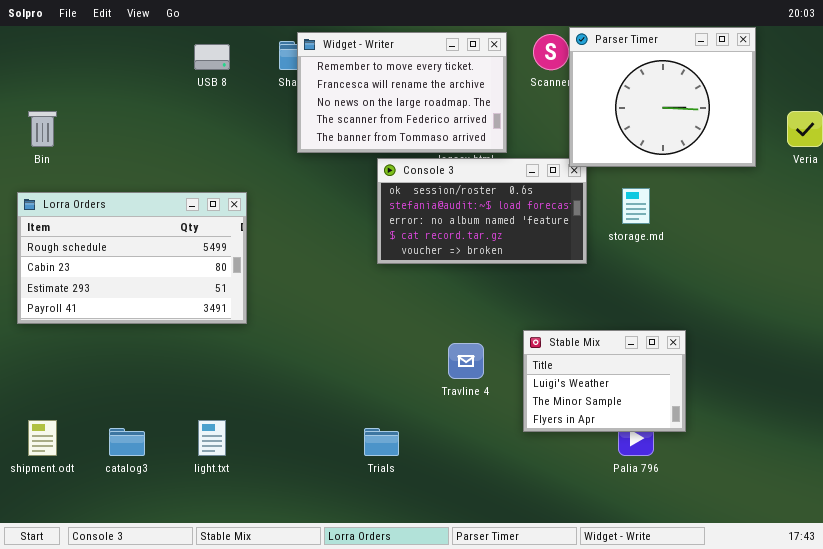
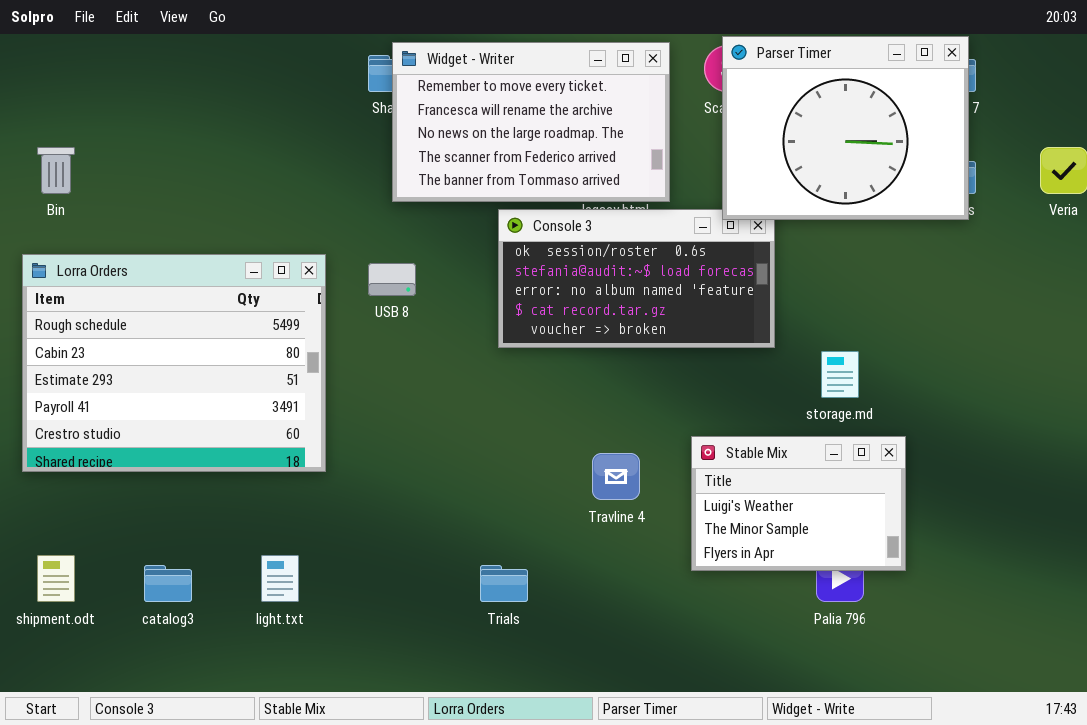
Parser Timer: [569,27,756,167] -> [722,36,969,220], moved
USB 8: [194,44,230,70] -> [368,263,416,296], moved
storage.md: [622,188,650,224] -> [821,351,859,398], moved
Lorra Orders: [17,192,247,324] -> [22,254,326,472], resized

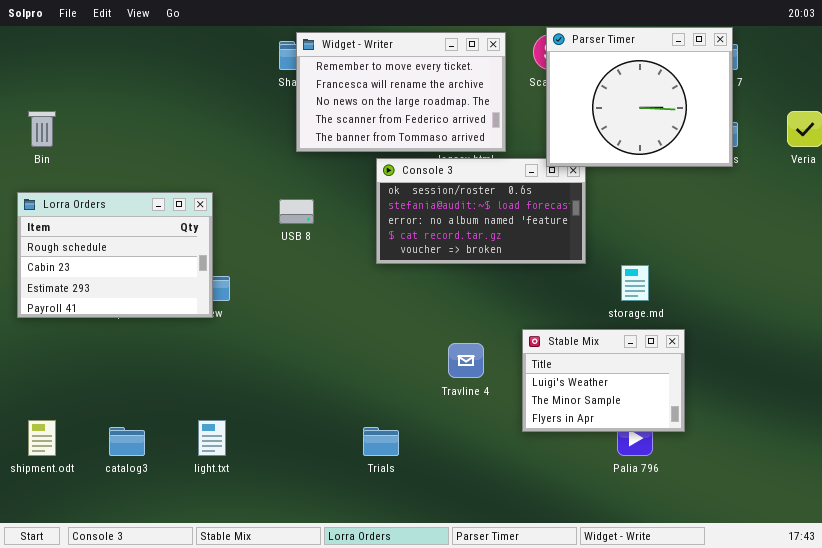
Lorra Orders: [22,254,326,472] -> [17,192,213,318], resized

